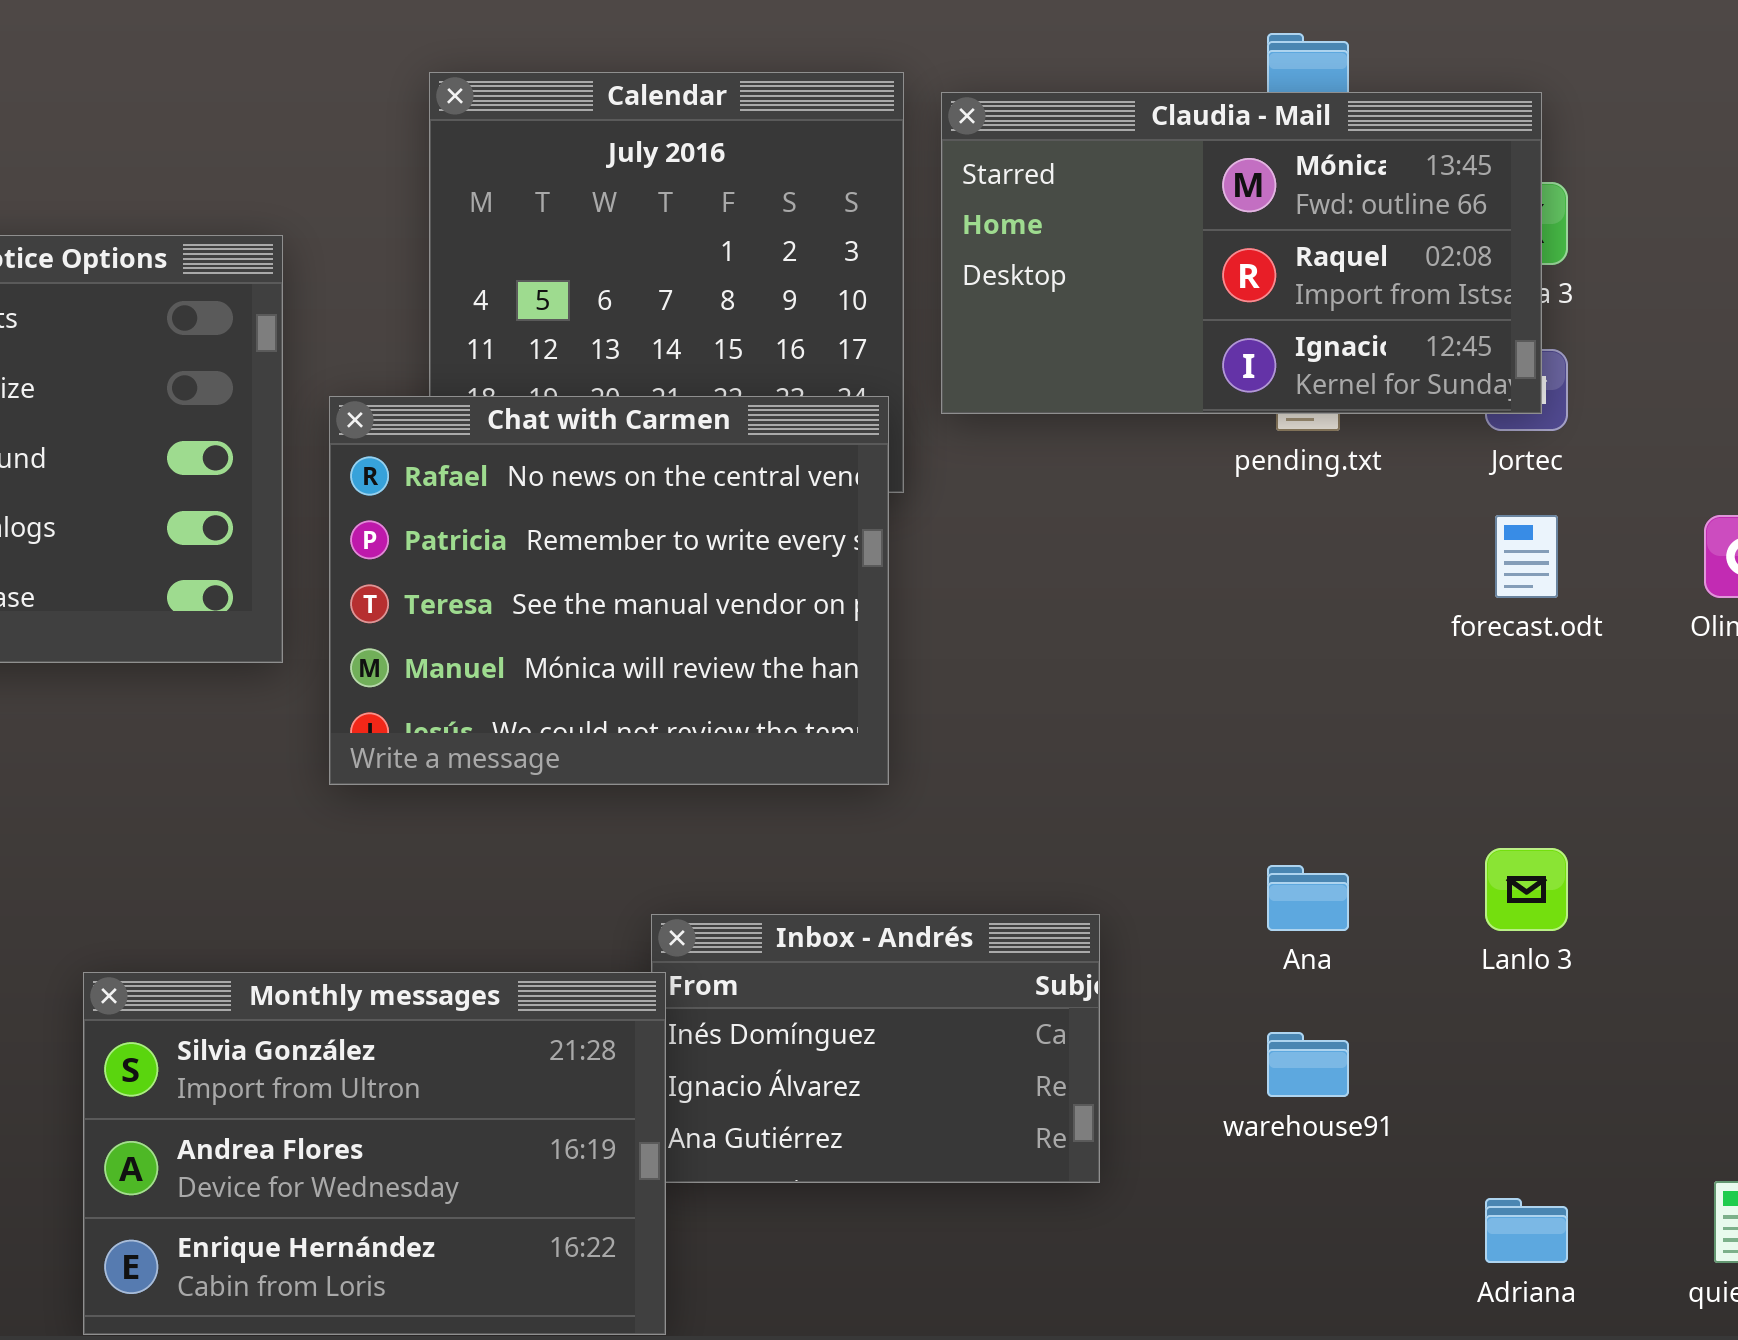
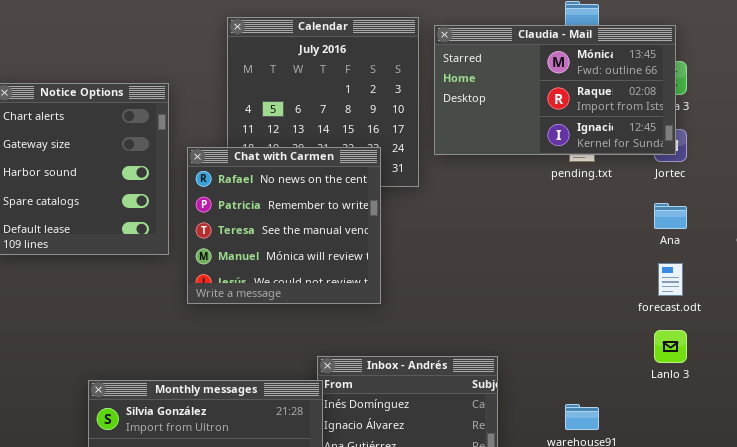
Chat with Carmen: [329,396,889,785] -> [187,147,381,304], resized
forecast.odt: [1495,515,1558,598] -> [658,263,683,296], moved
Ana: [1267,865,1349,931] -> [654,203,687,229], moved

